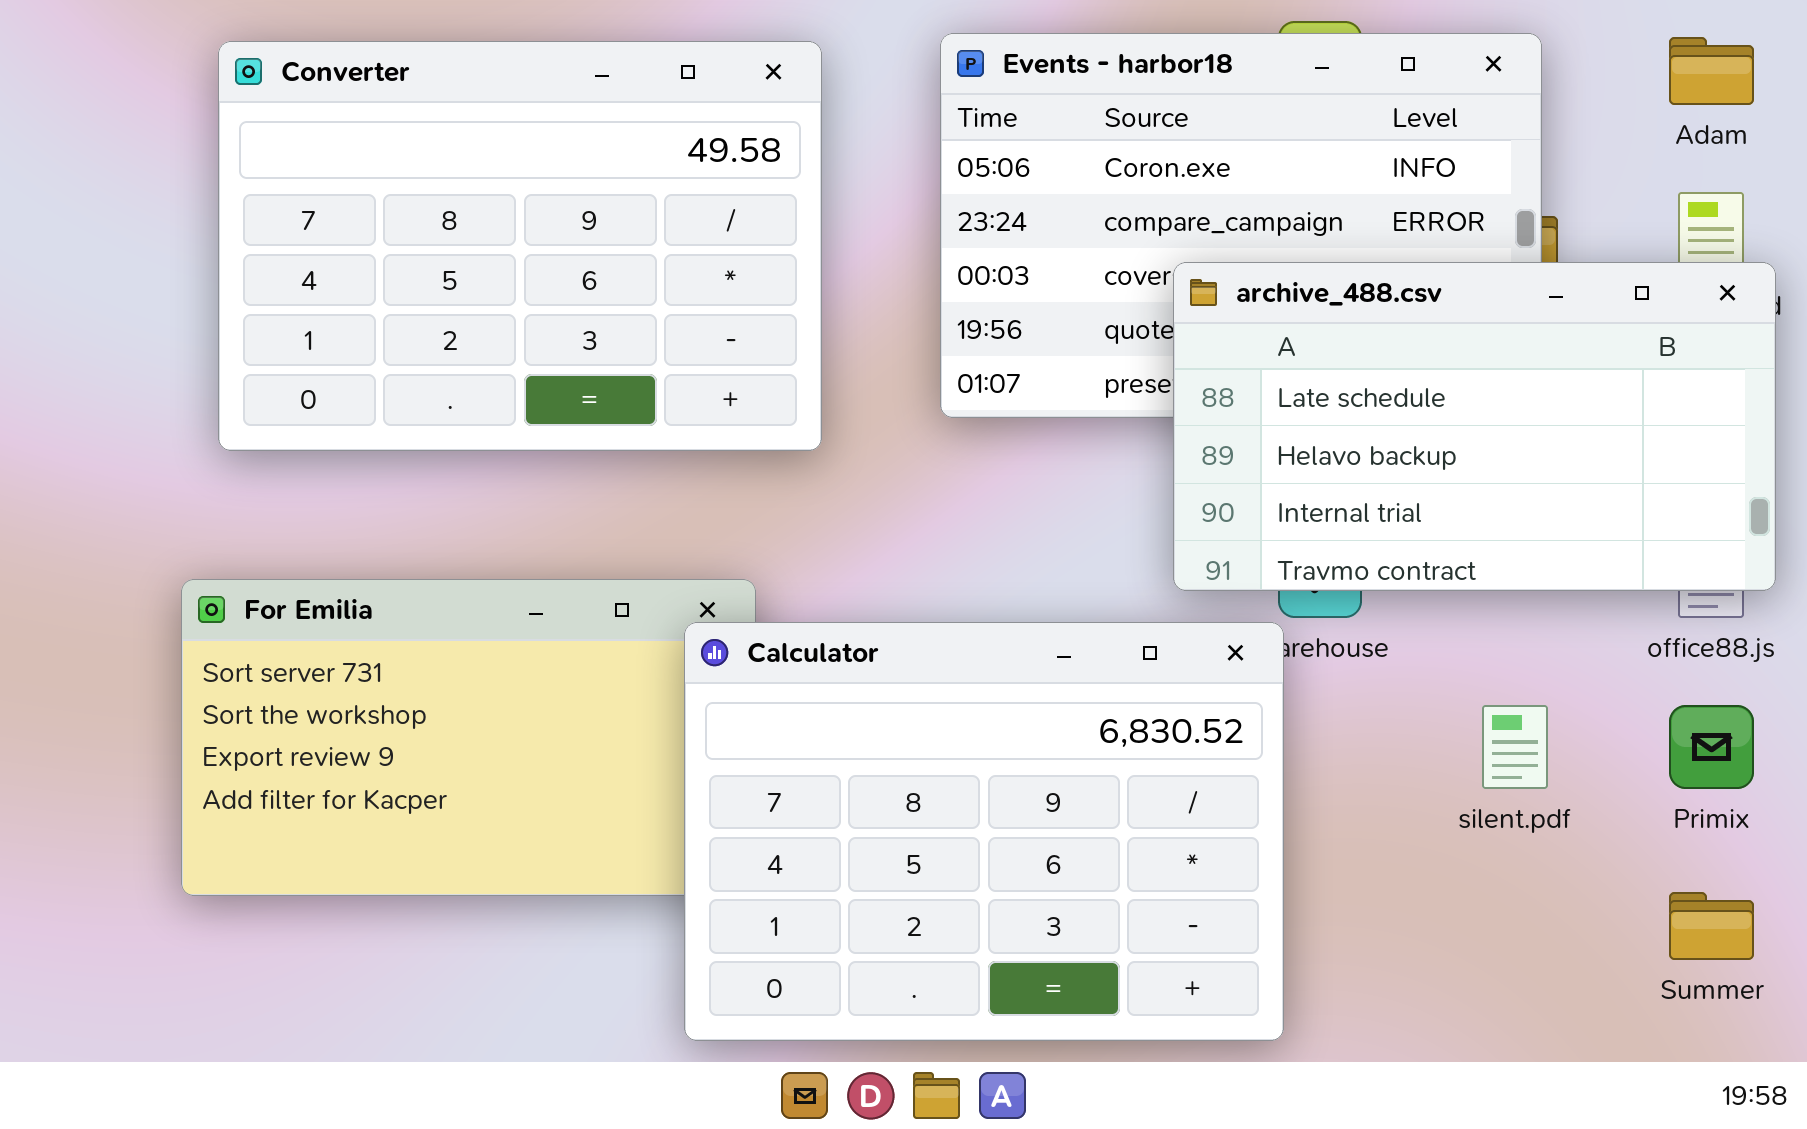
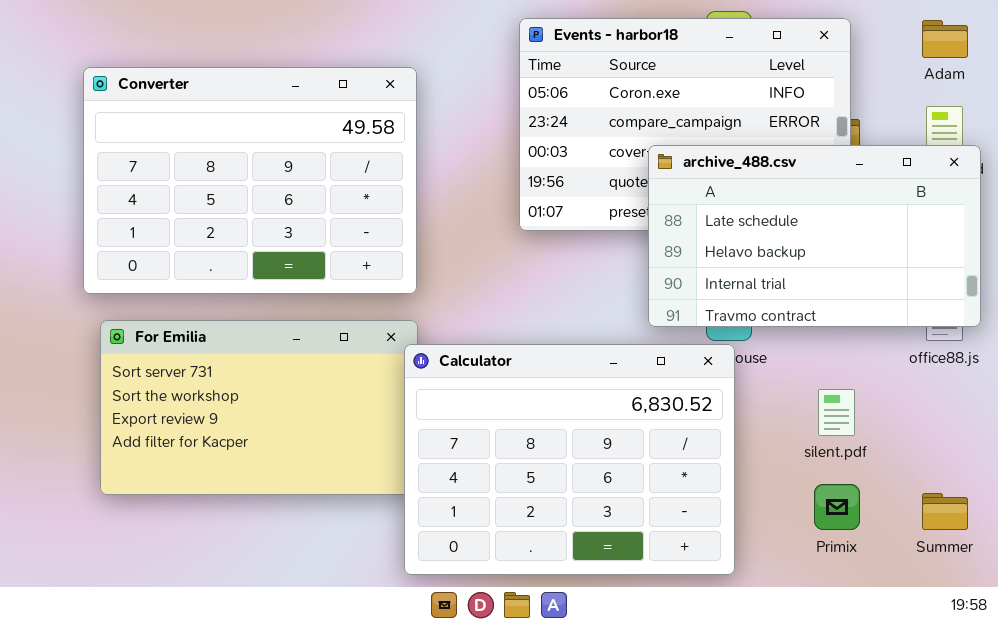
Converter: [218,41,822,451] -> [83,67,417,294], moved
Calculator: [684,622,1284,1041] -> [404,344,735,575], moved
Primix: [1669,705,1754,789] -> [814,484,860,530], moved

